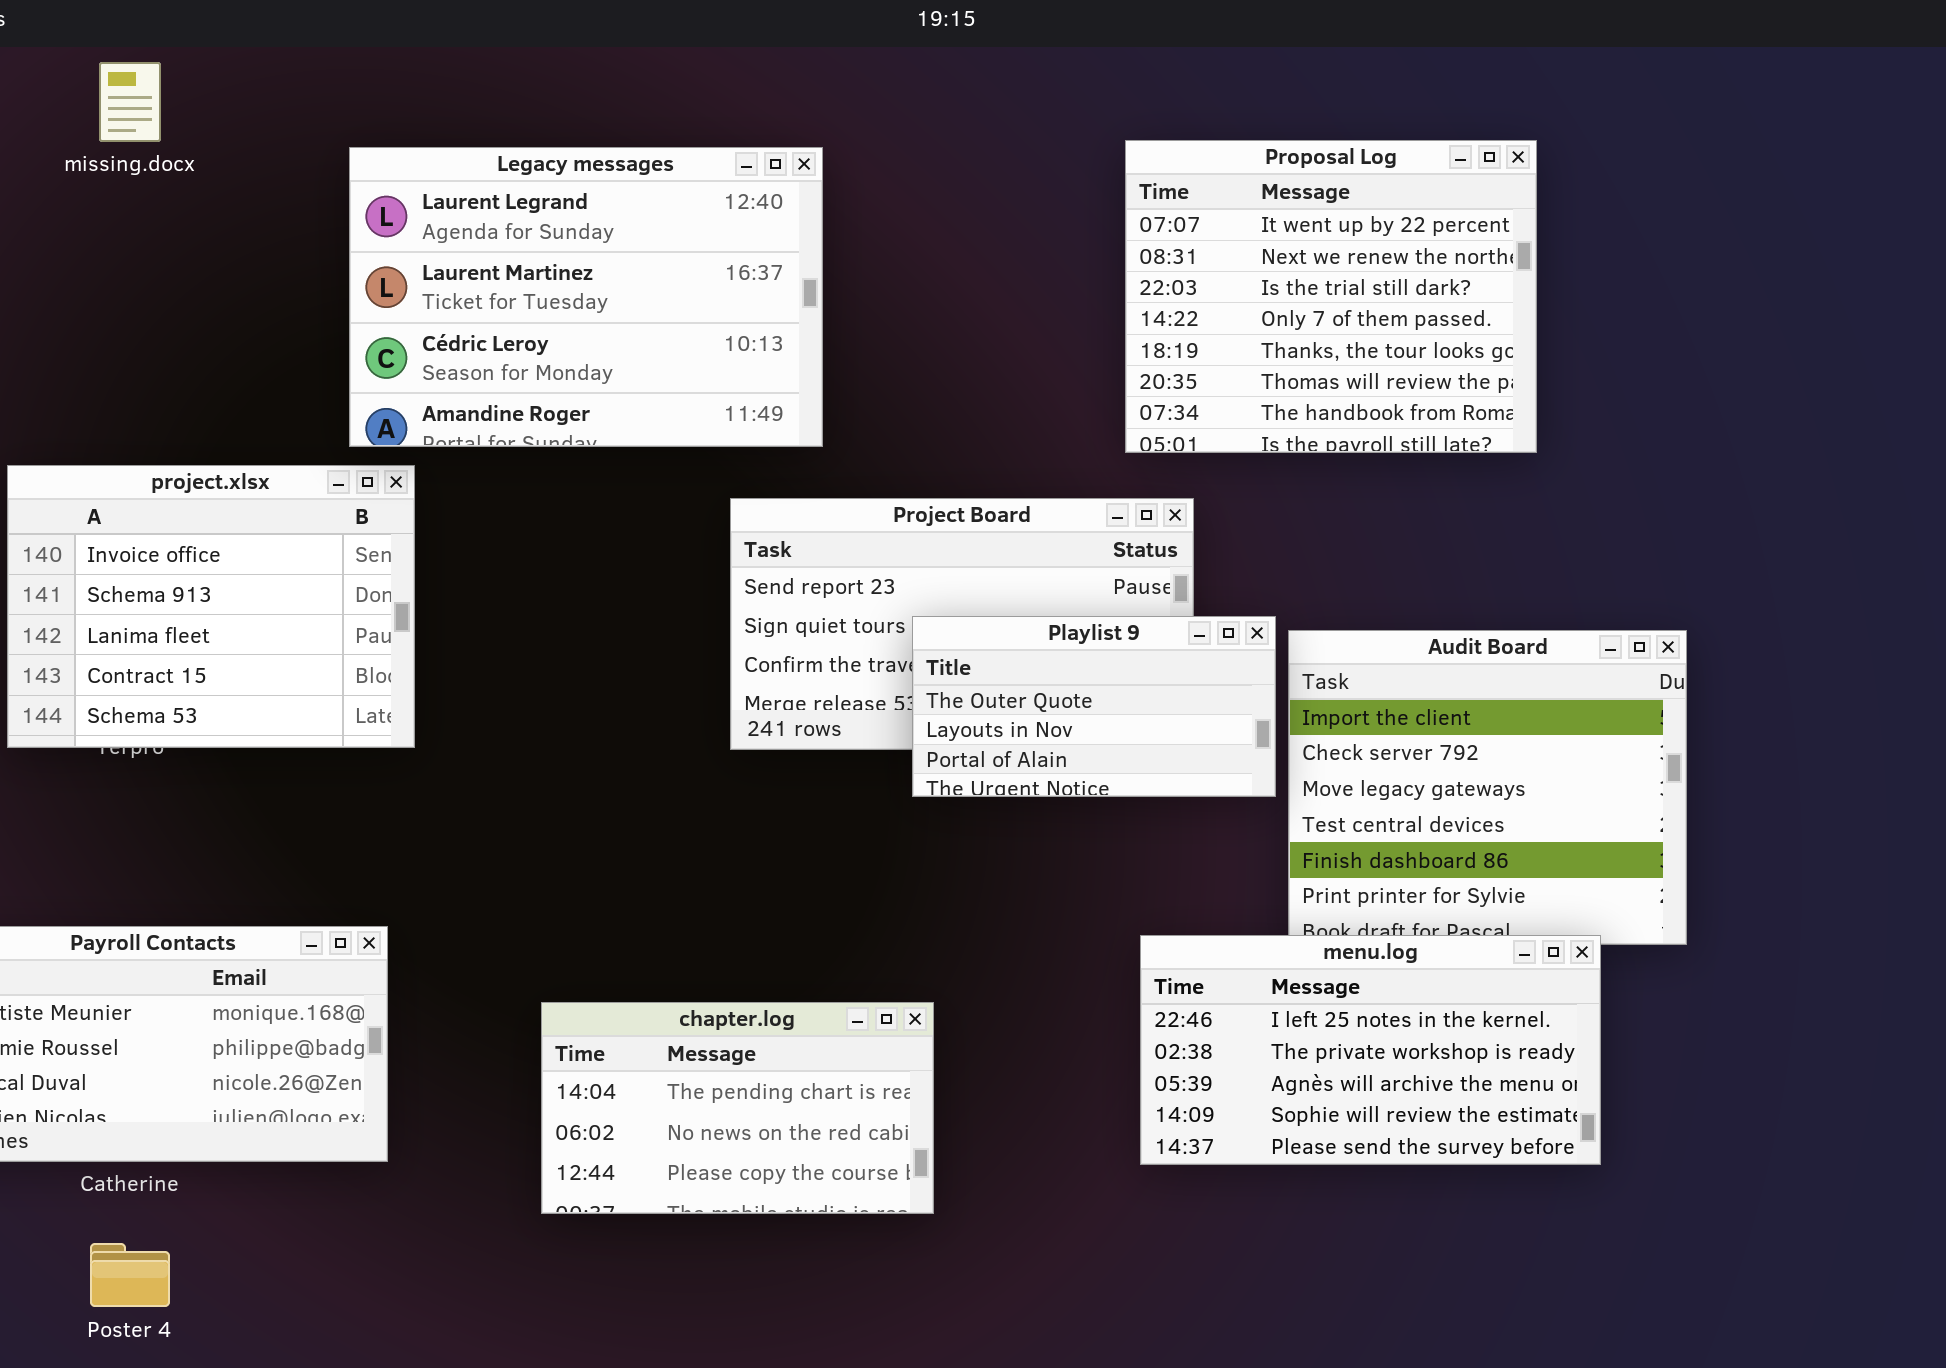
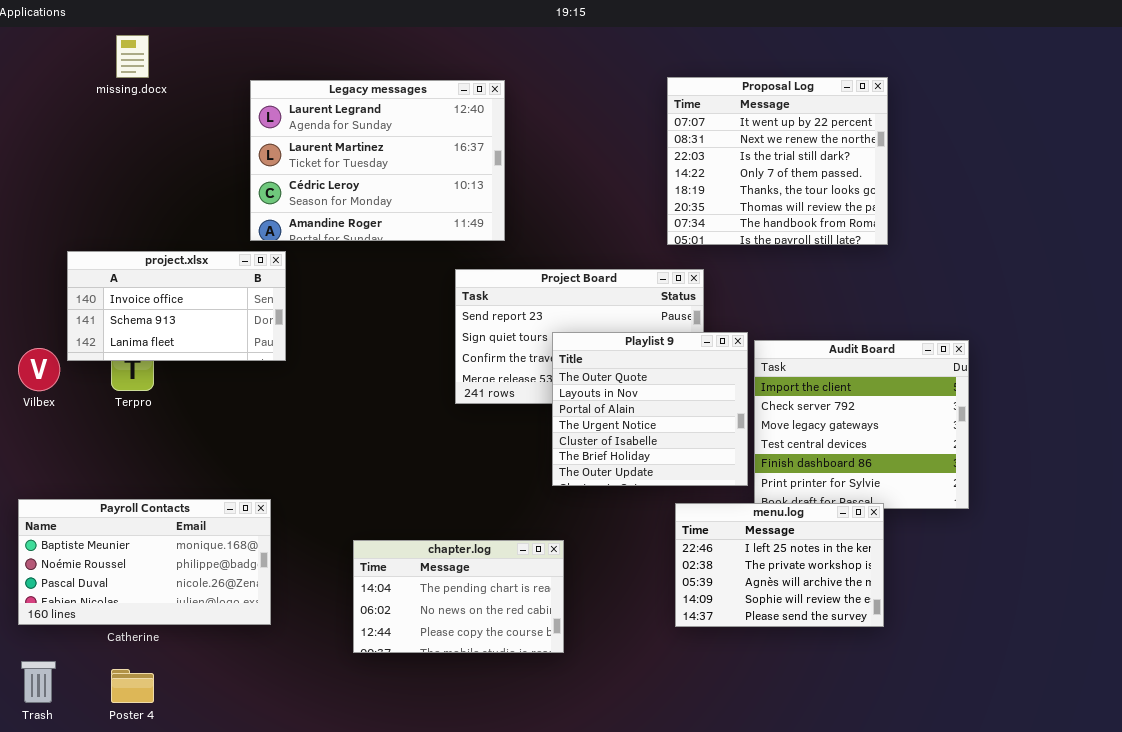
project.xlsx: [7,465,415,748] -> [67,251,286,361], resized
Playlist 9: [912,616,1276,797] -> [552,332,748,486], resized
menu.log: [1140,935,1601,1165] -> [675,503,884,627], resized

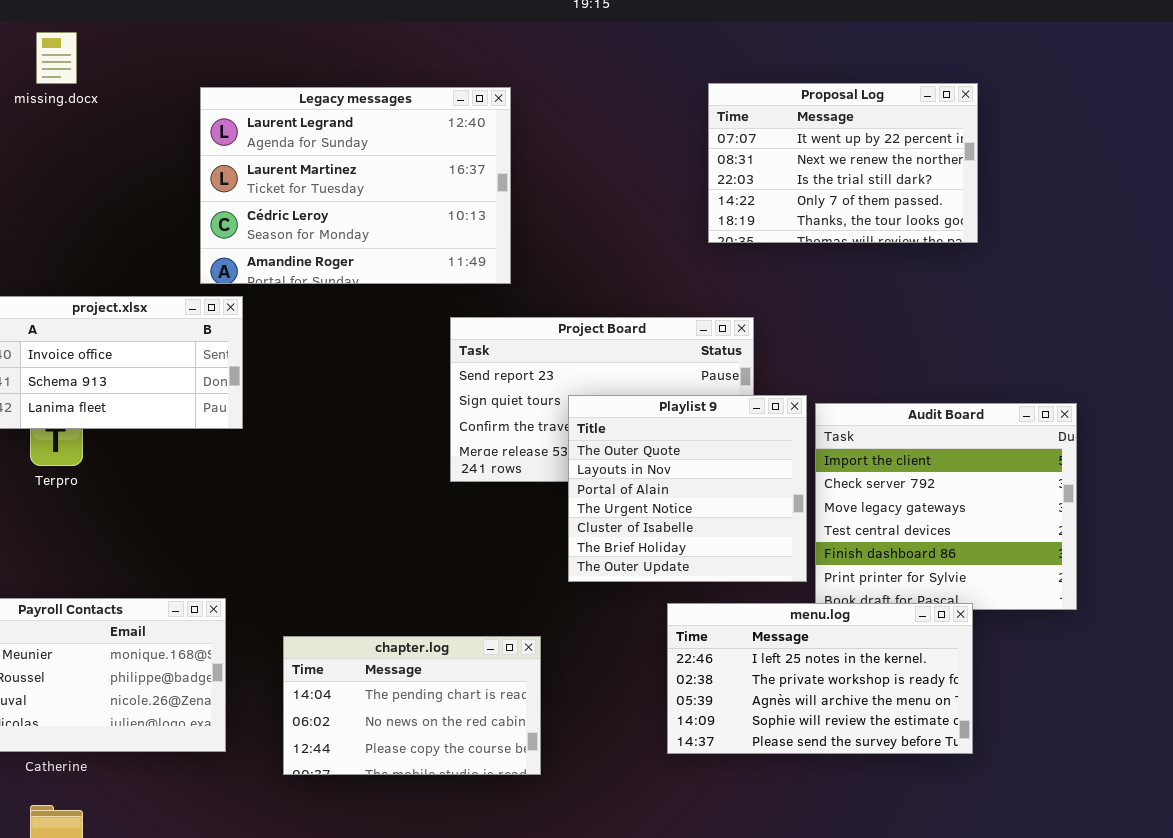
Proposal Log: [667,77,888,245] -> [708,83,978,243], resized
menu.log: [675,503,884,627] -> [667,603,973,754], resized
chapter.log: [353,540,564,653] -> [283,636,541,775], moved

